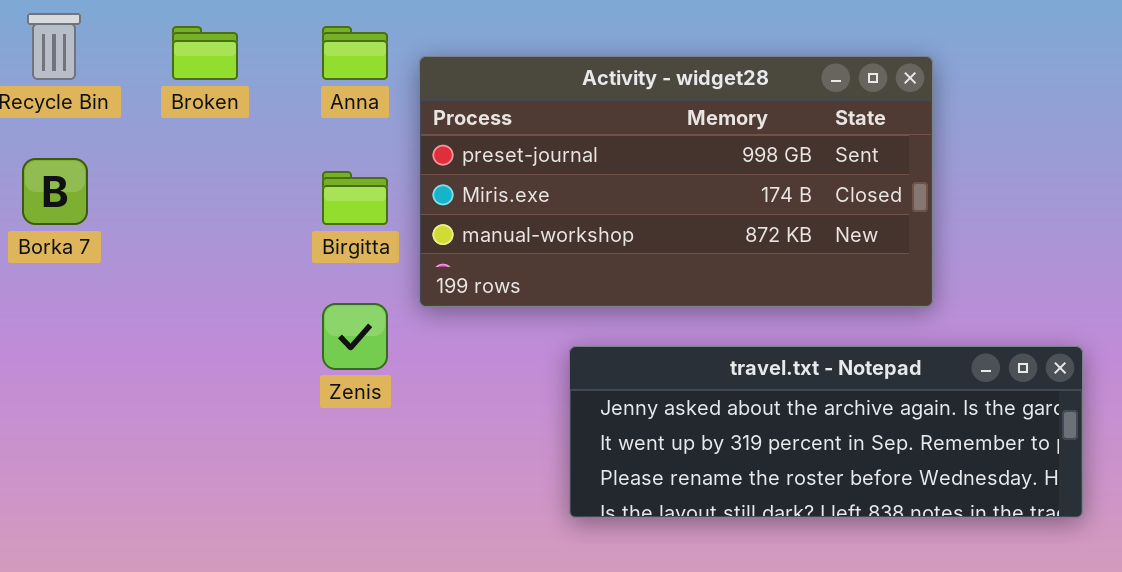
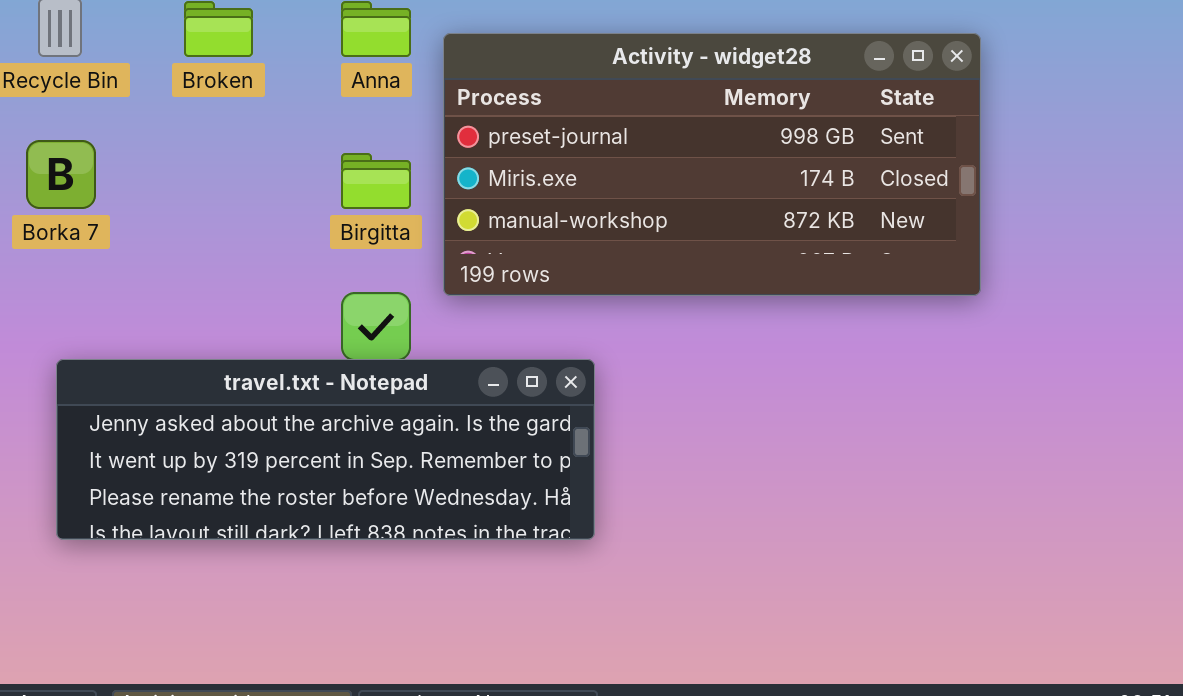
travel.txt - Notepad: [569,346,1083,518] -> [56,359,595,540], moved

